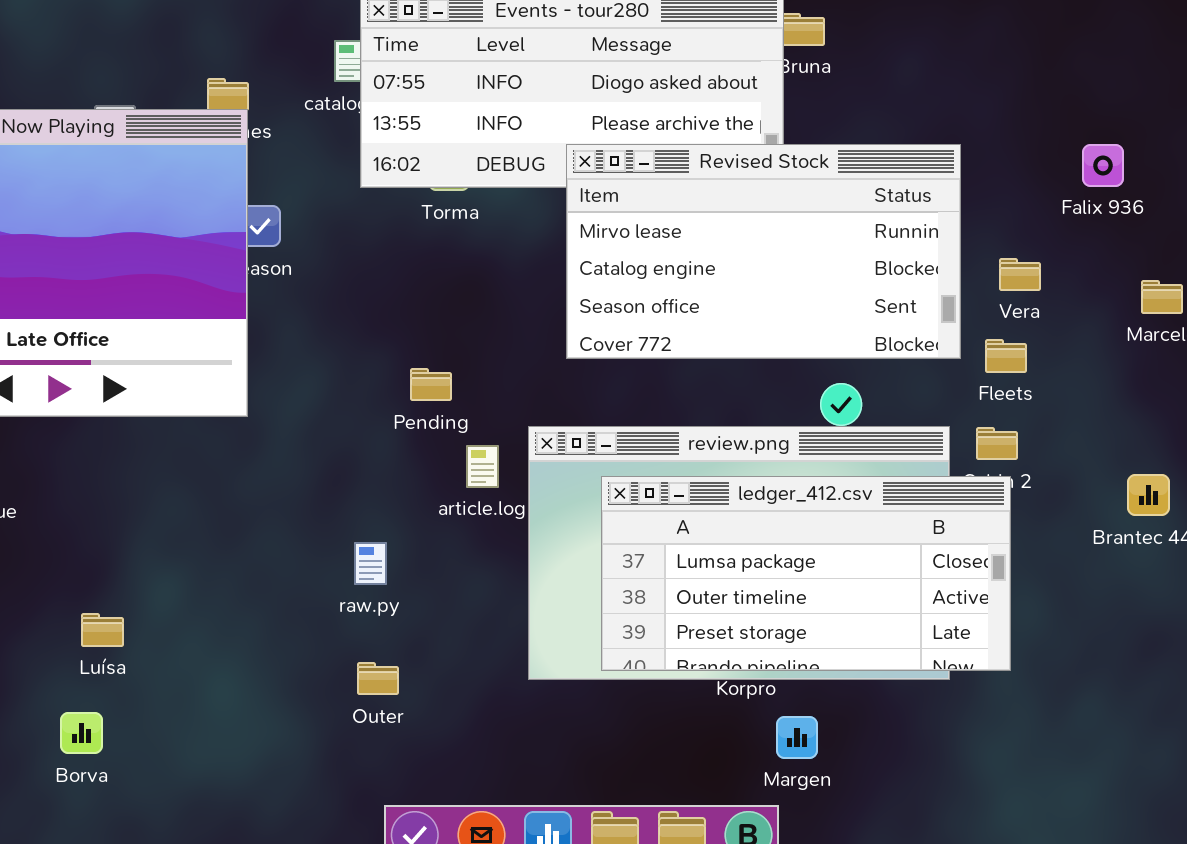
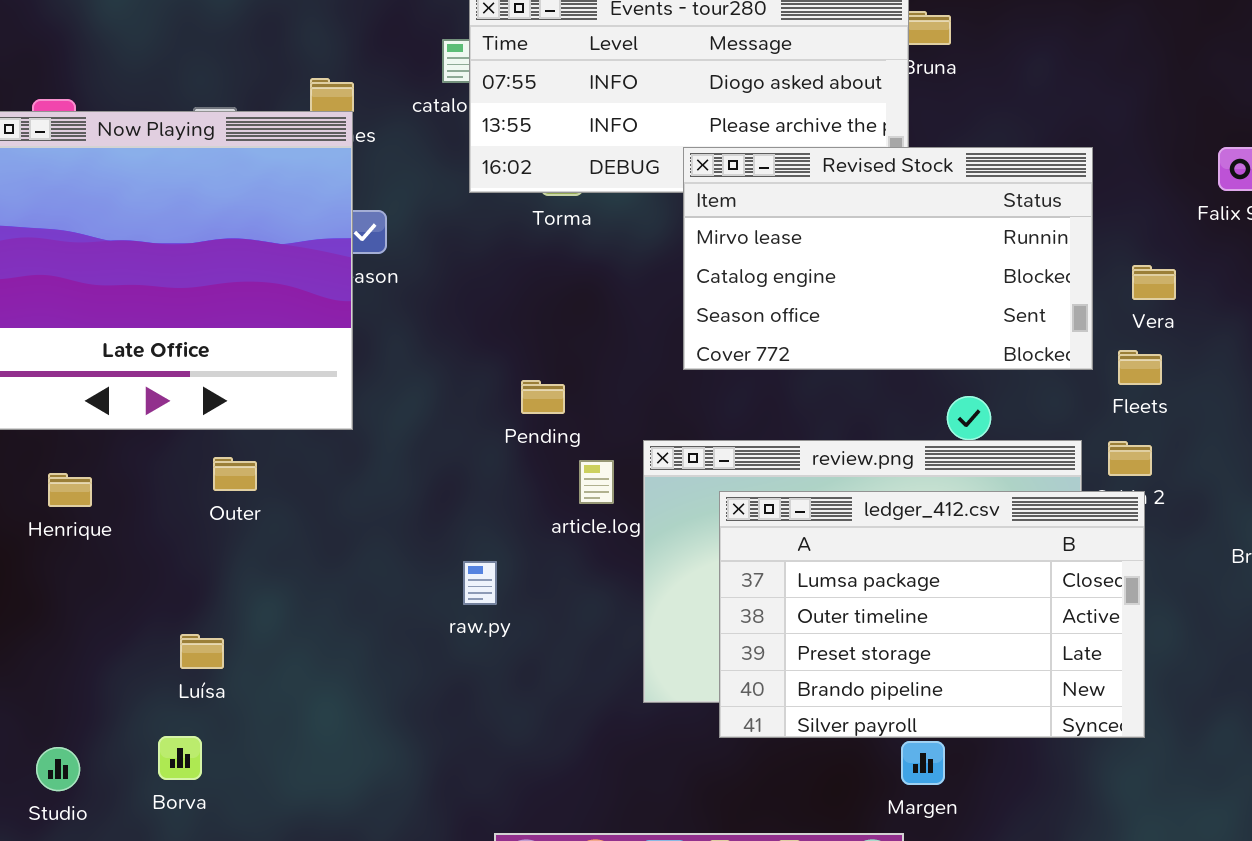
ledger_412.csv: [601,476,1011,671] -> [719,491,1145,738], resized
Outer: [357,662,399,695] -> [213,457,257,491], moved

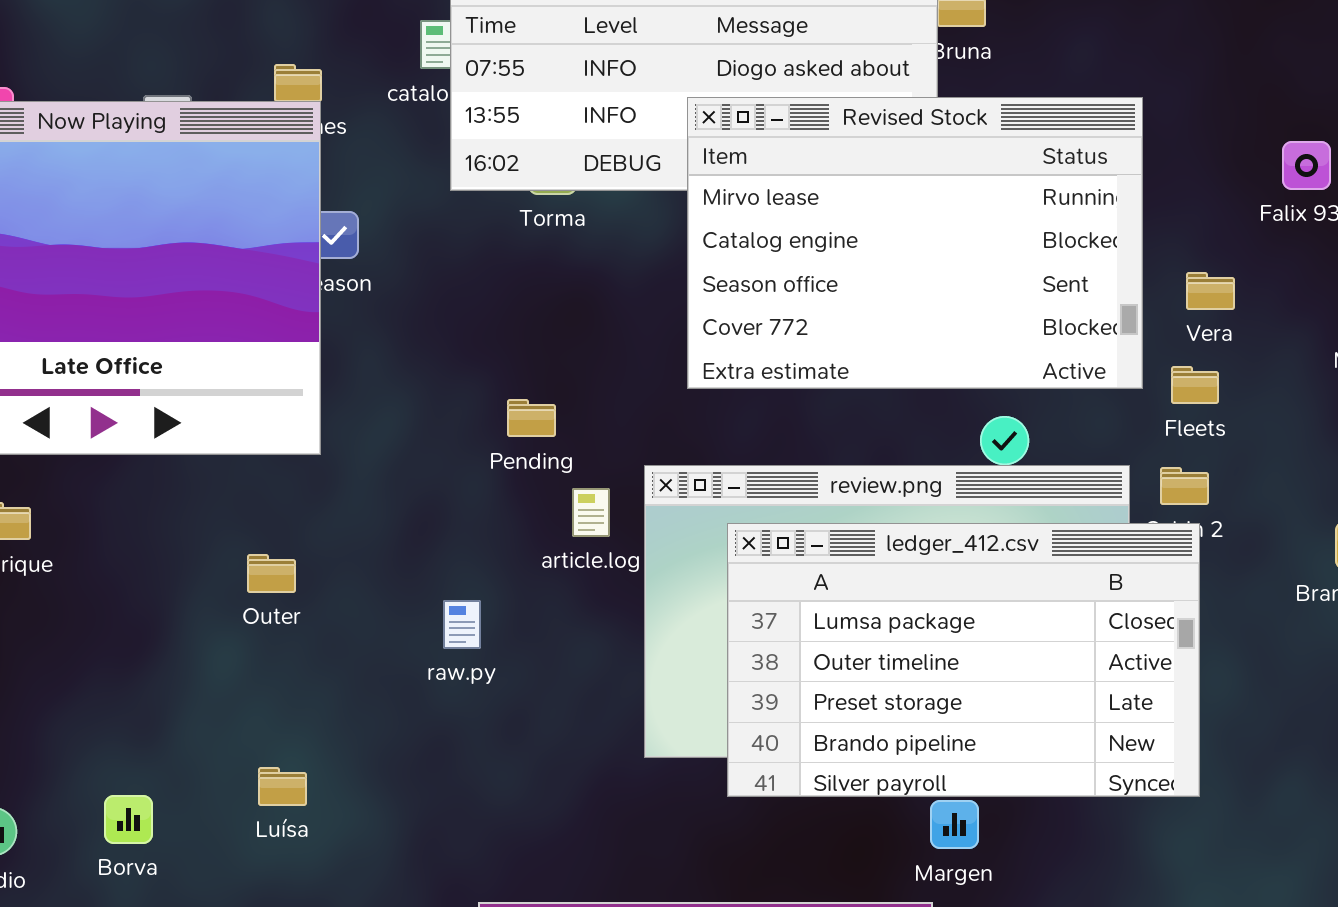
Revised Stock: [683,147,1093,370] -> [687,97,1143,389], resized
Outer: [213,457,257,491] -> [247,554,296,593], moved
Luísa: [180,634,224,669] -> [258,767,307,806], moved

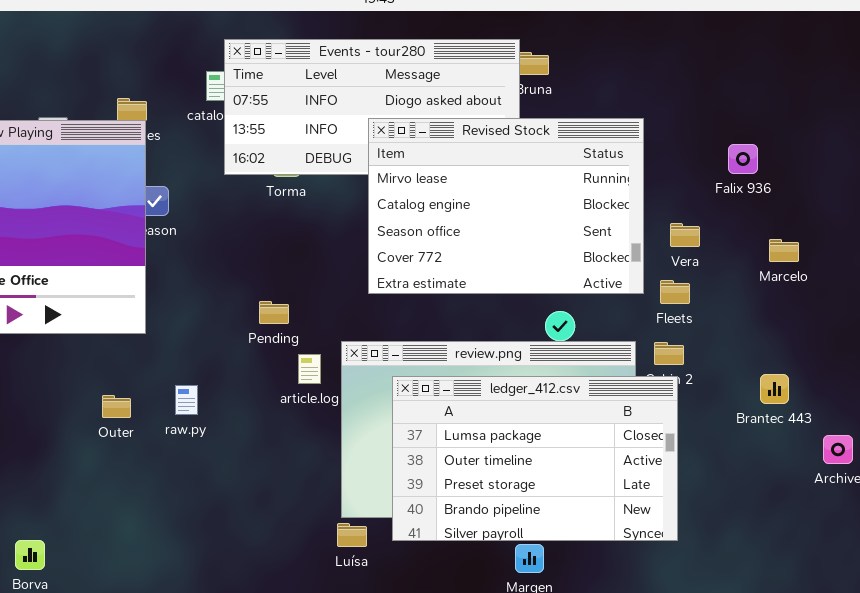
raw.py: [443,600,481,649] -> [175,385,198,415], moved
Luísa: [258,767,307,806] -> [337,523,367,547], moved

